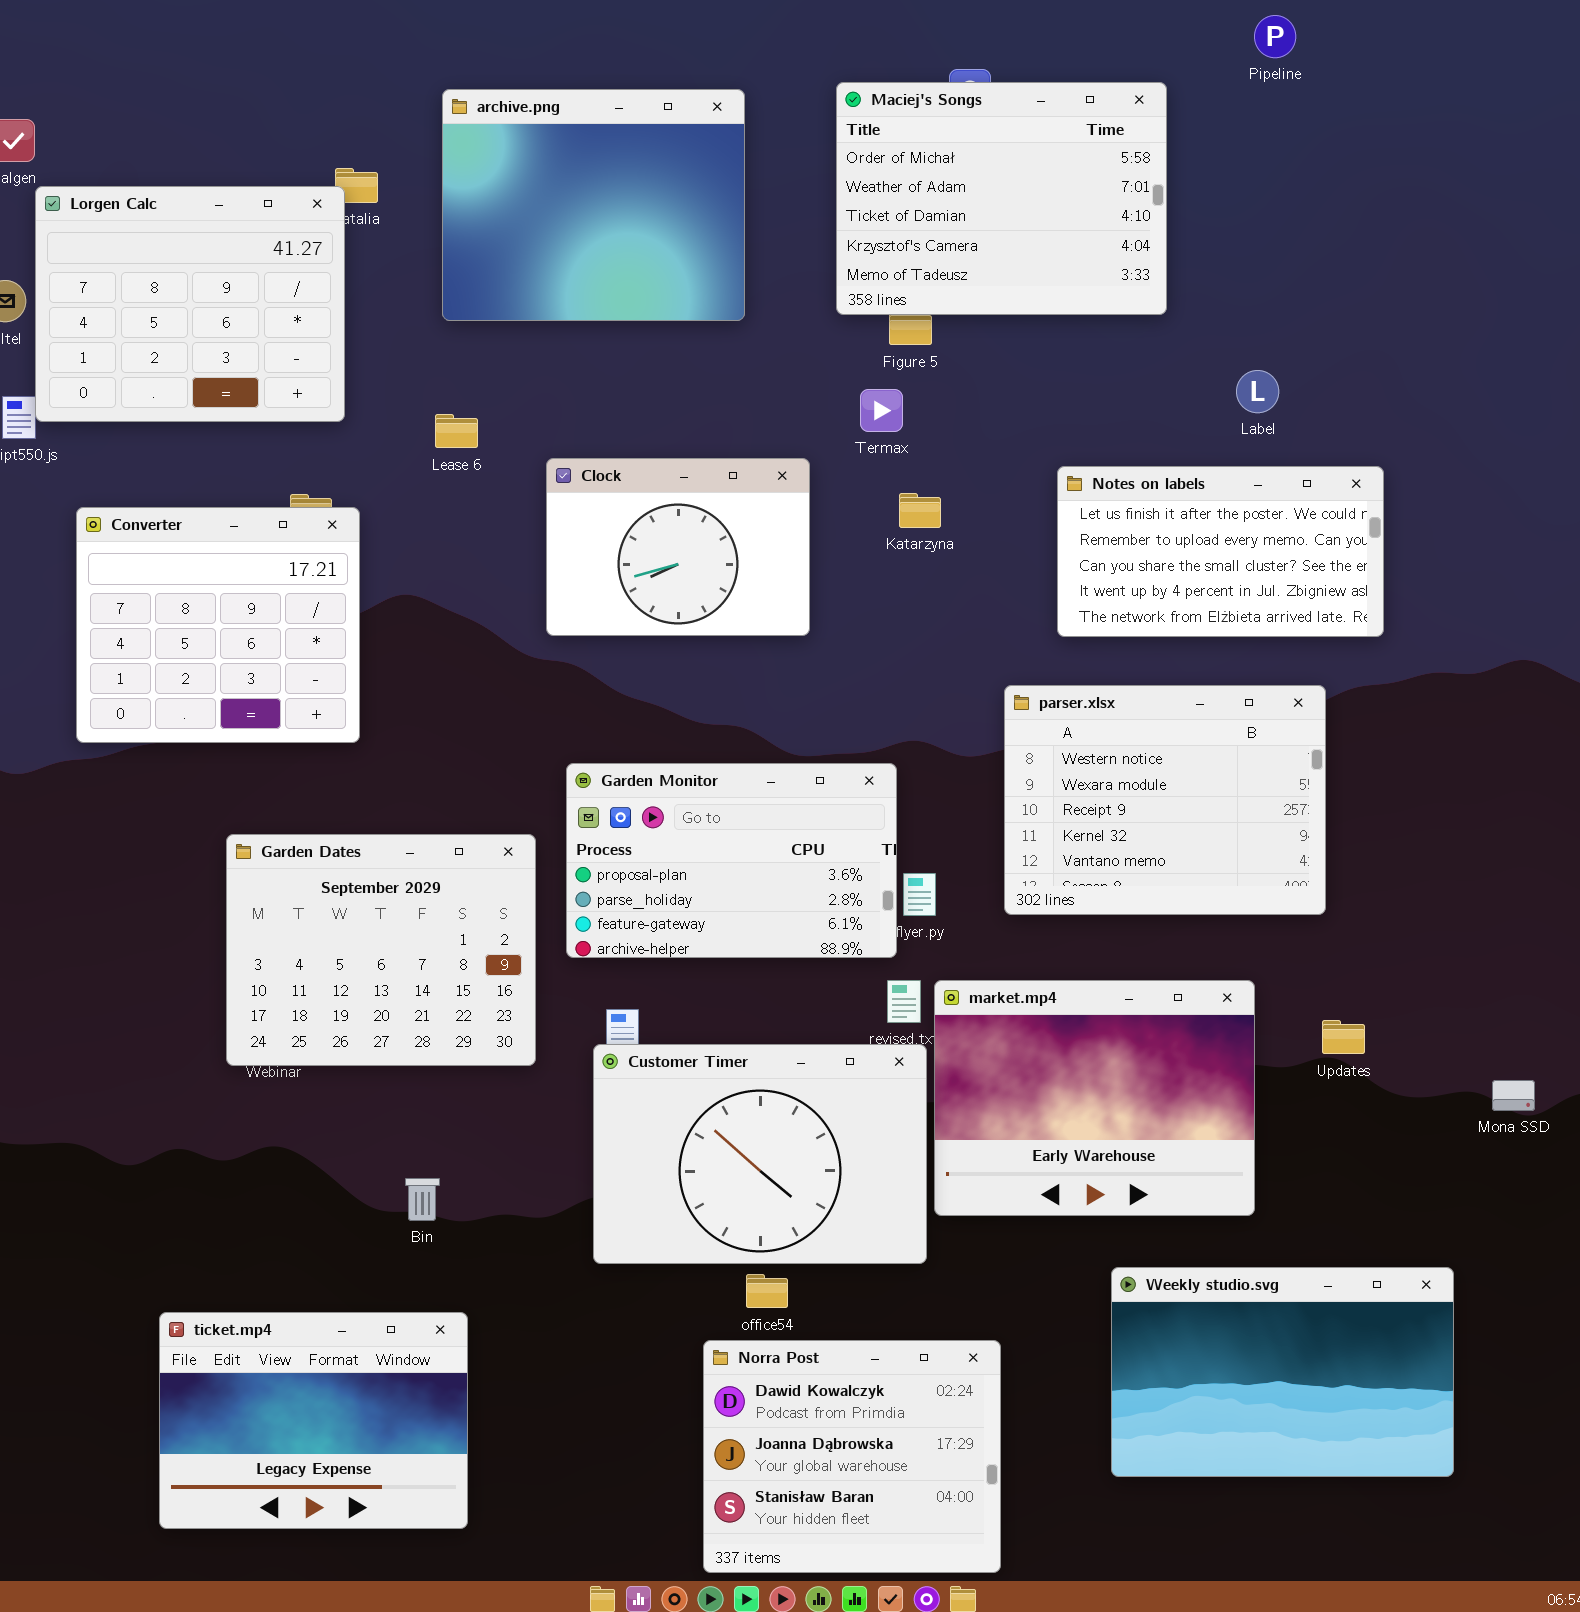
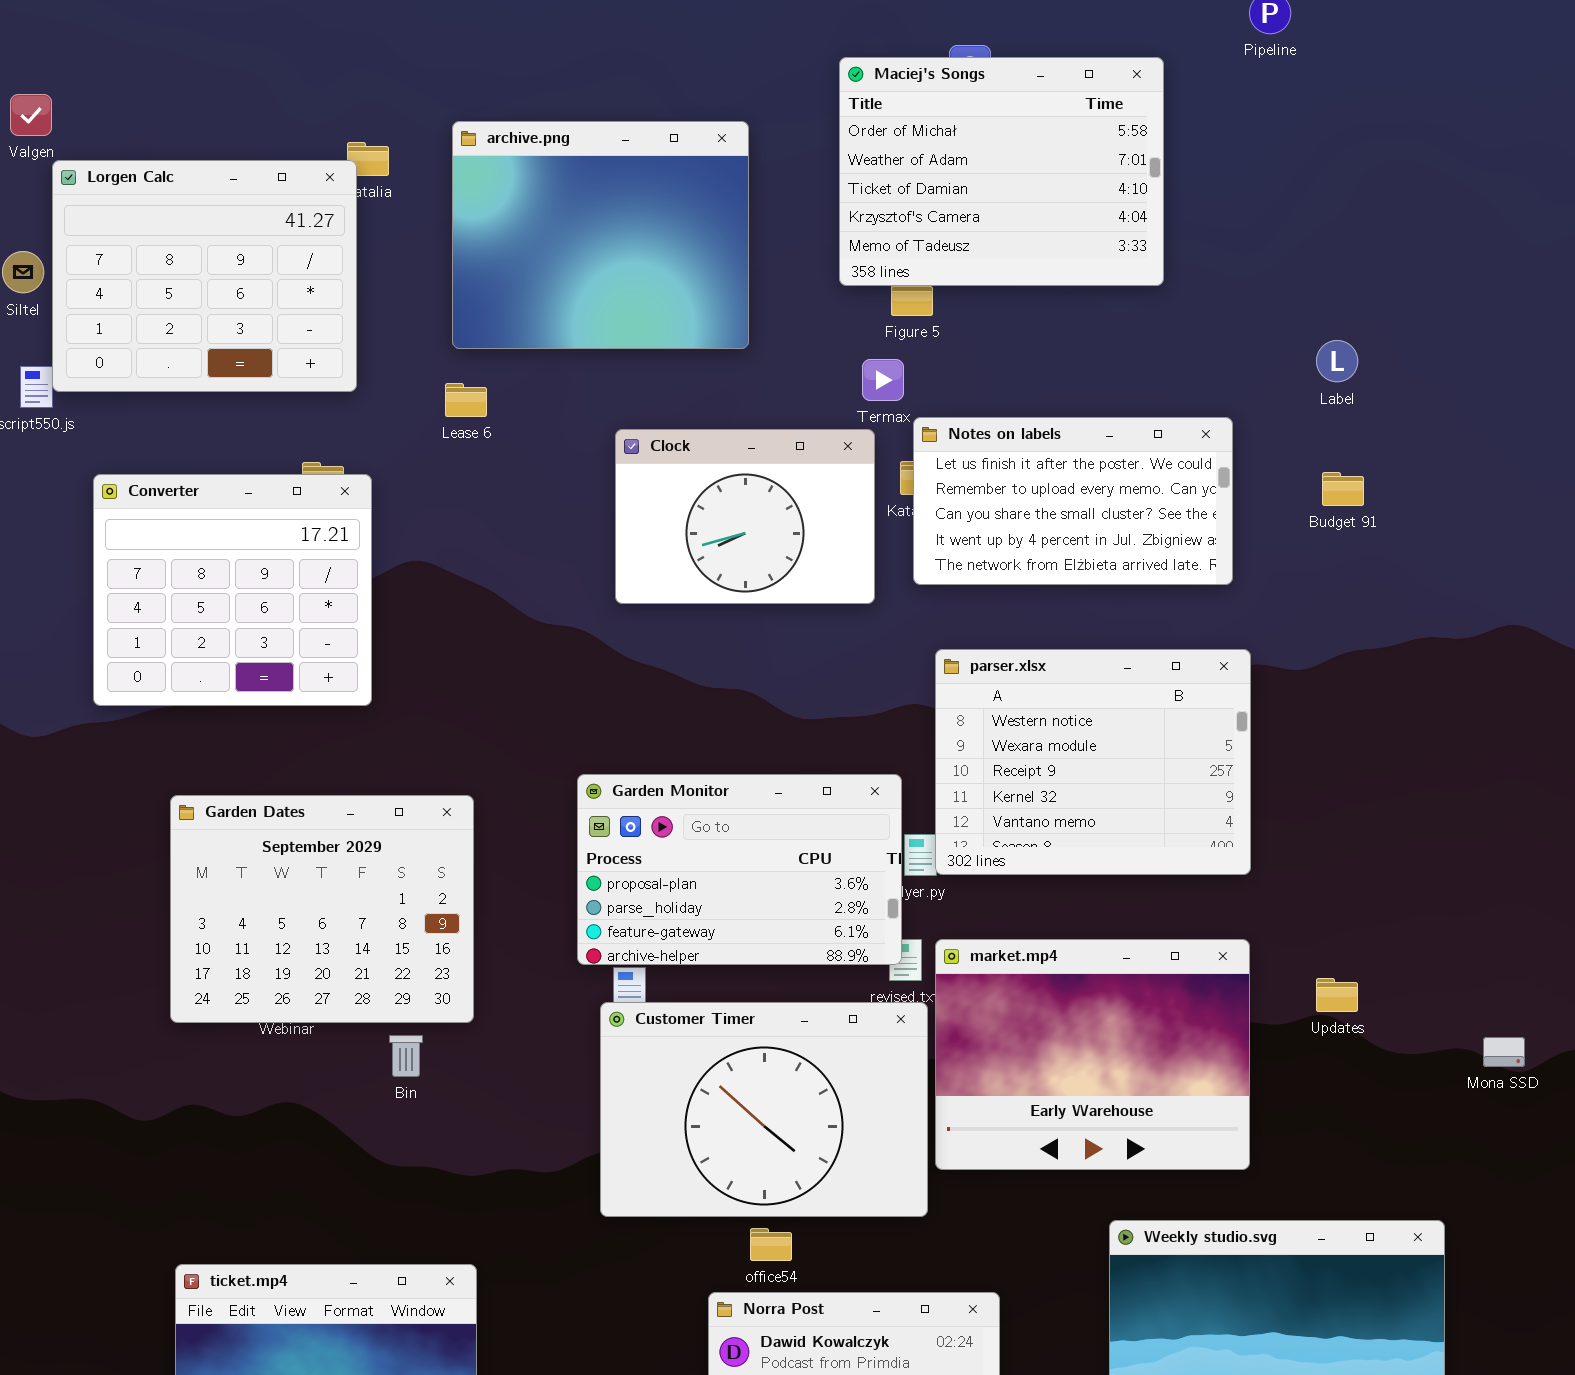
archive.png: [442,89,745,321] -> [452,121,749,349], moved
Label: [1236,370,1279,413] -> [1316,340,1358,382], moved
Clock: [546,458,810,636] -> [615,429,875,604], moved
Notes on labels: [1057,466,1384,637] -> [913,417,1233,585], moved
parser.xlsx: [1004,685,1326,915] -> [935,649,1251,875], moved
Garden Monitor: [566,763,897,958] -> [577,774,902,965], moved
Garden Dates: [226,834,536,1066] -> [170,795,474,1023], moved
Bin: [405,1178,440,1221] -> [389,1035,423,1077], moved

